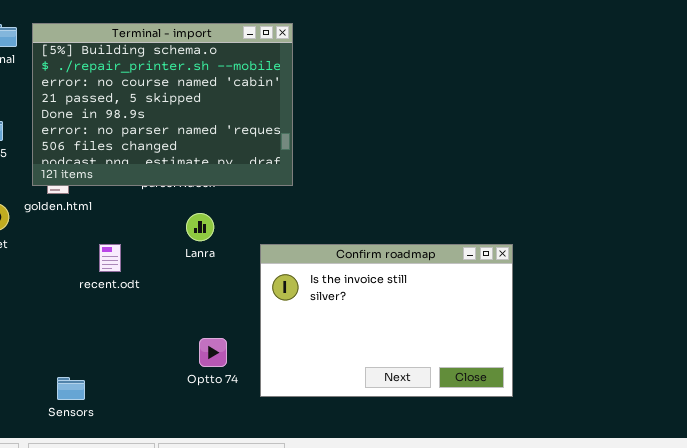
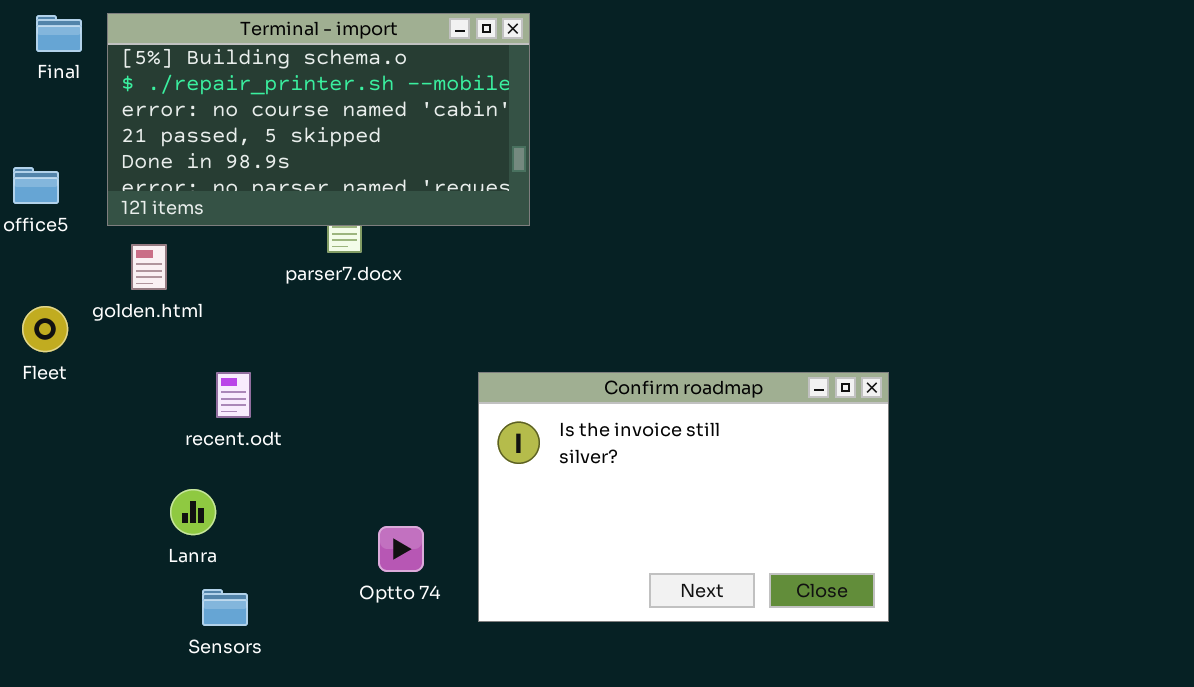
Terminal - import: [32,23,293,186] -> [107,13,530,226], resized
Lanra: [186,213,214,241] -> [170,489,216,535], moved
Sensors: [57,377,85,400] -> [202,589,248,626], moved

